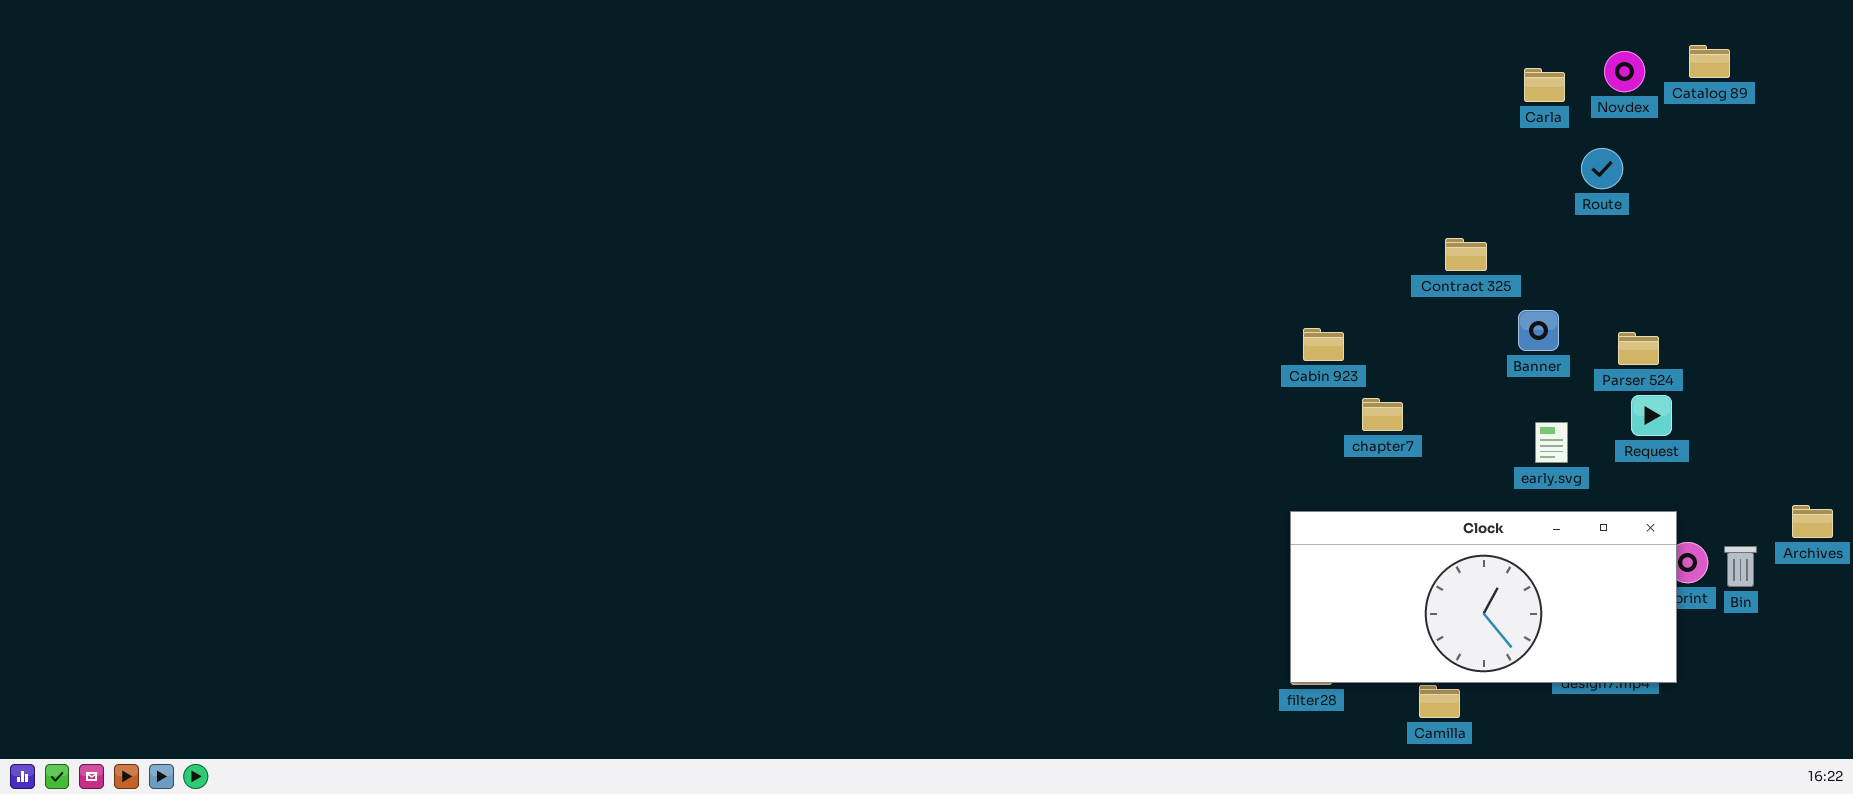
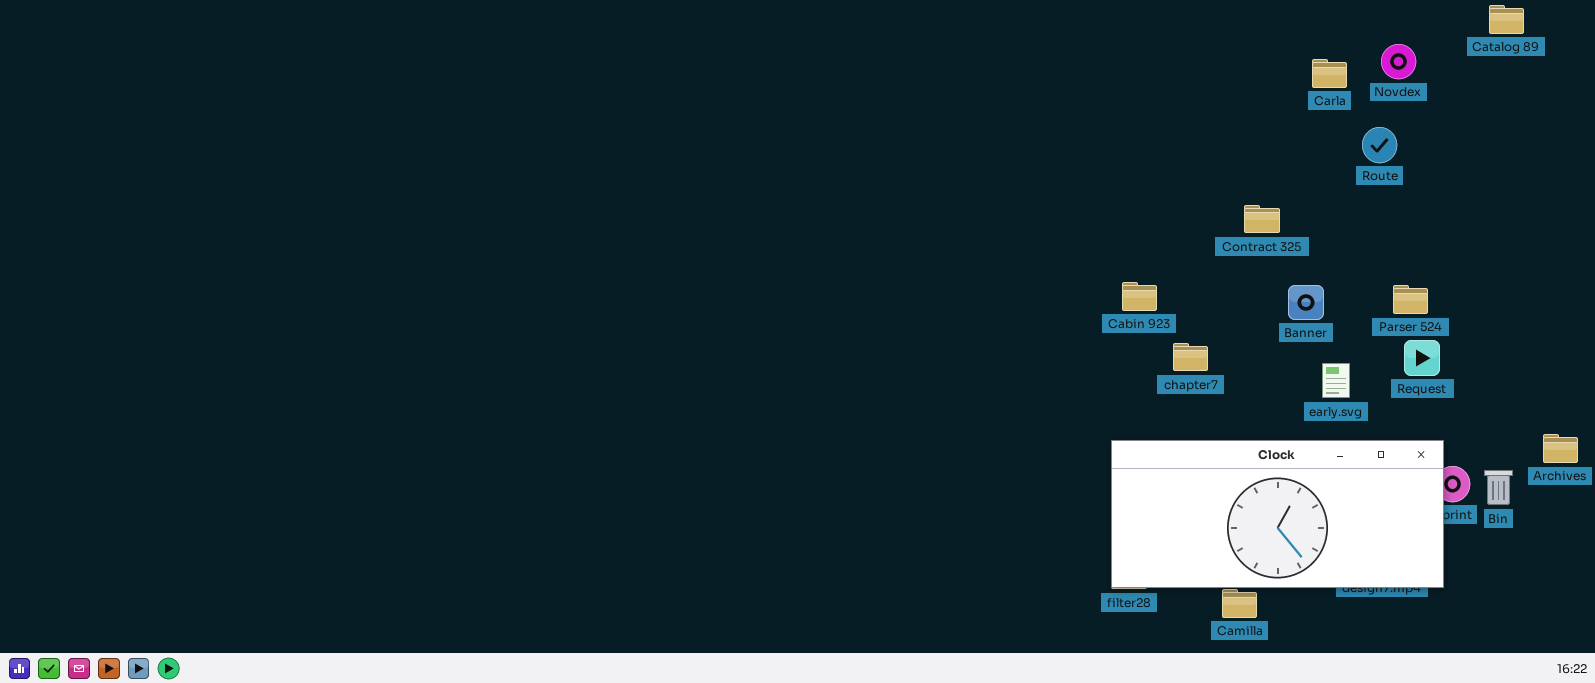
Catalog 89: [1689,45,1730,78] -> [1489,5,1524,34], moved
Banner: [1518,310,1559,351] -> [1288,285,1324,320], moved

